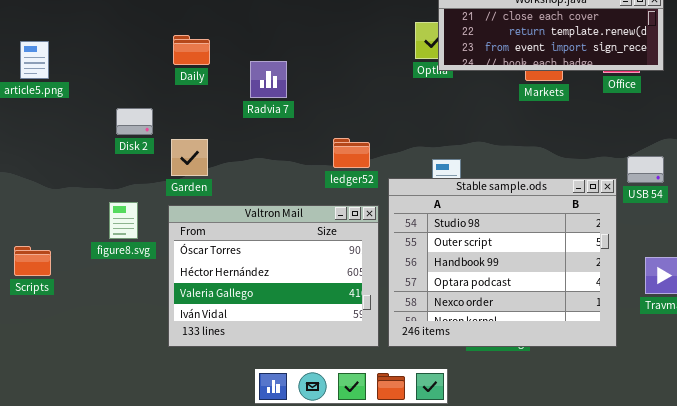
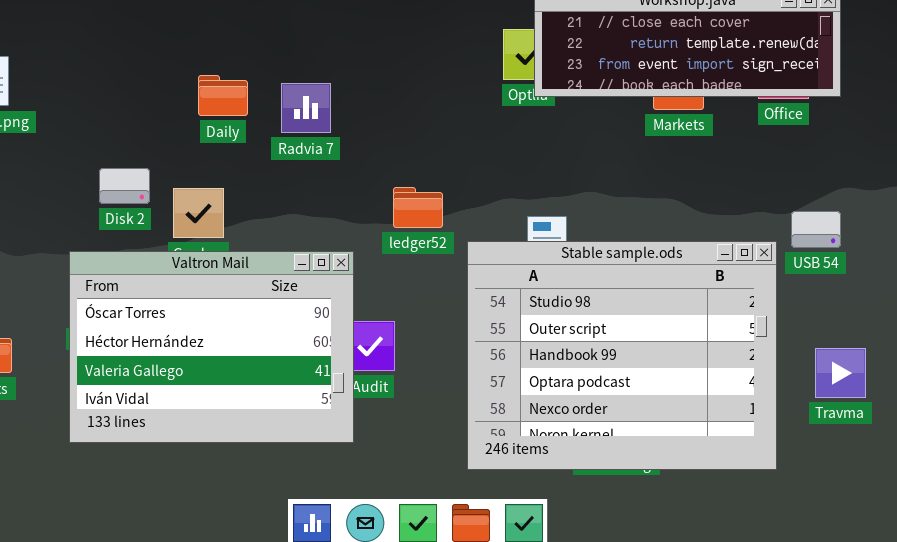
Daily: [173,35,210,65] -> [198,75,248,116], moved
Disk 2: [116,108,153,135] -> [99,168,150,204], moved
Valtron Mail: [168,205,379,347] -> [69,251,354,443], moved

